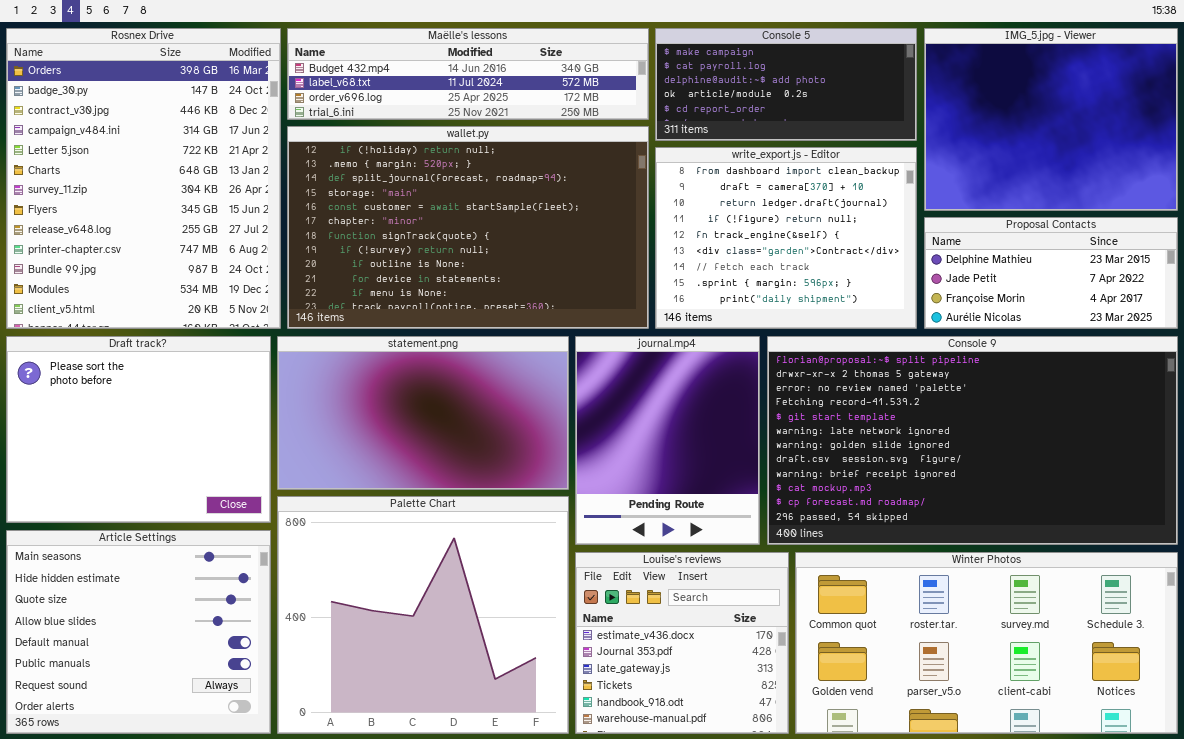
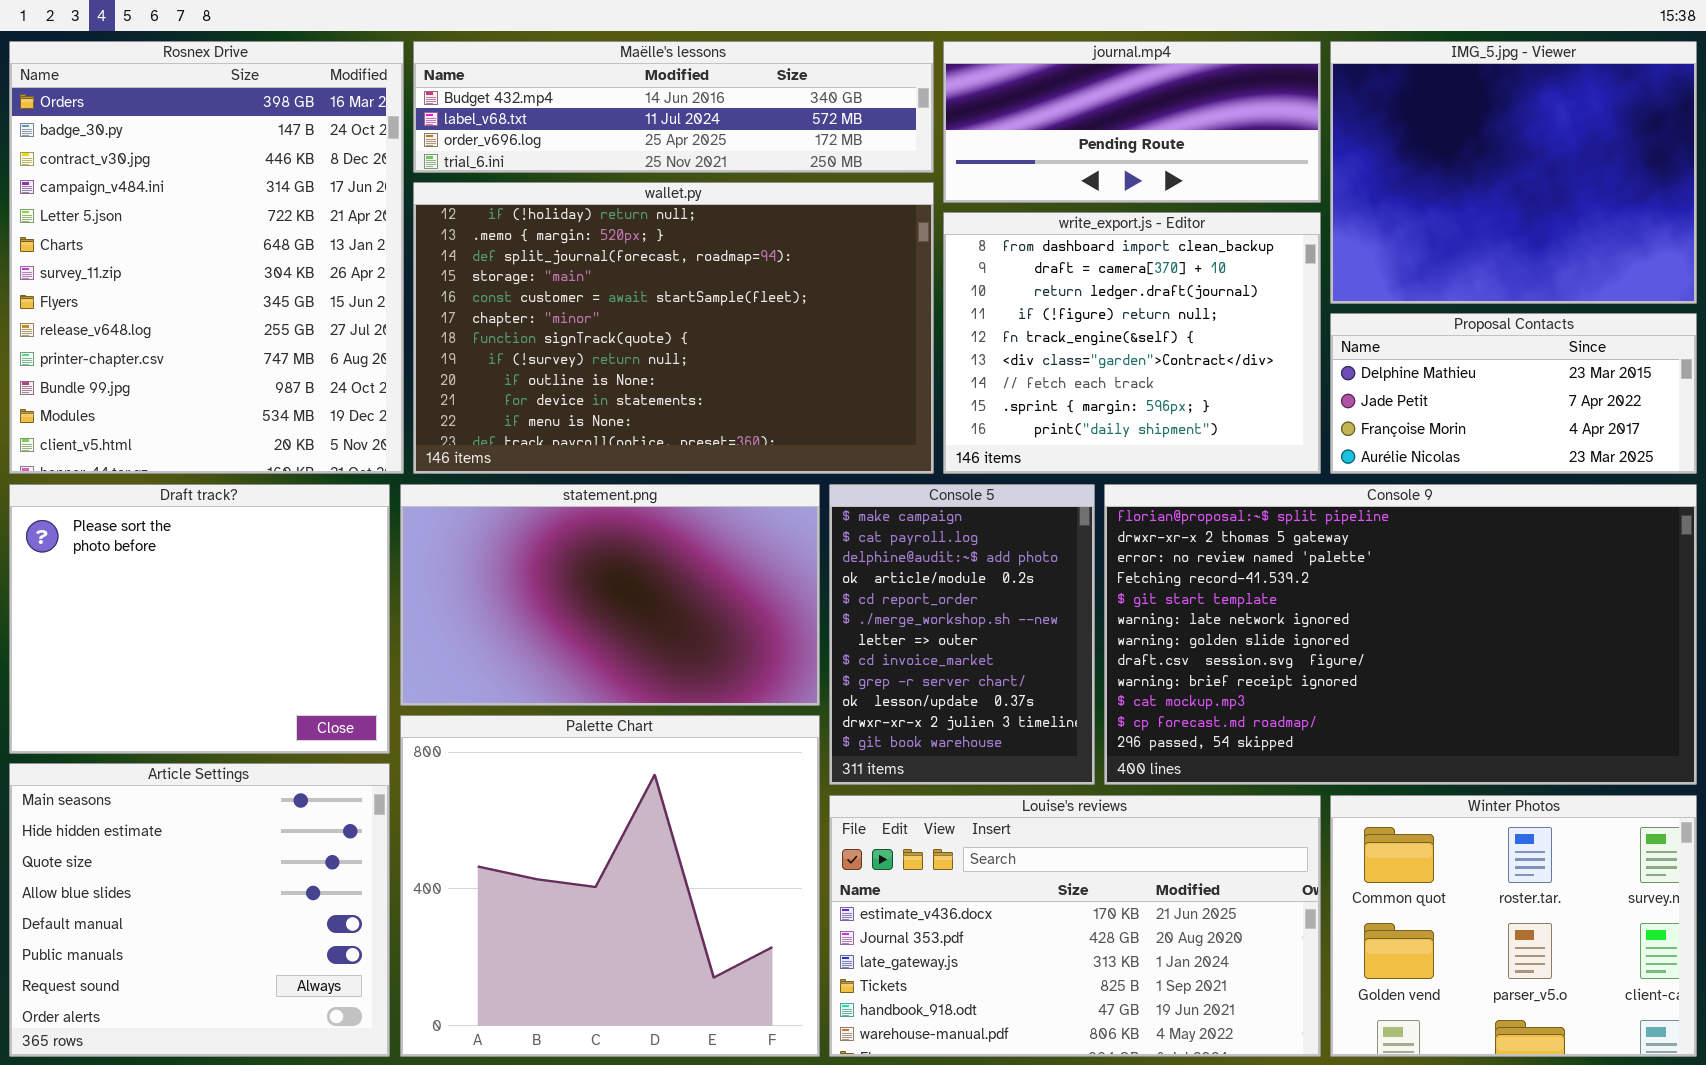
Console 5: [655,28,917,141] -> [829,484,1095,785], moved, resized
journal.mp4: [575,336,760,545] -> [943,41,1321,203], moved, resized
Louise's reviews: [575,552,789,734] -> [829,795,1321,1057], resized
Winter Photos: [795,552,1178,734] -> [1330,795,1697,1057], resized

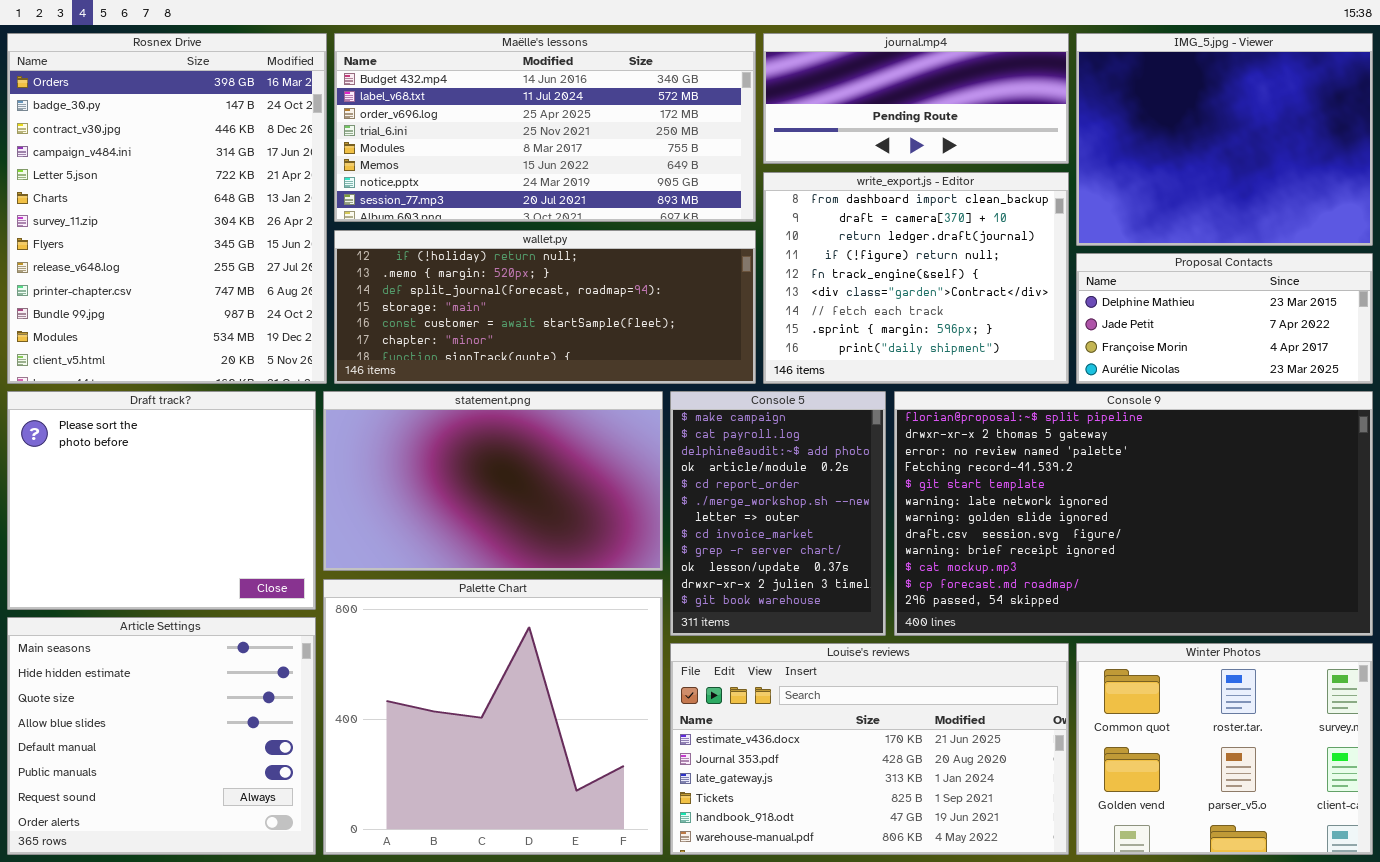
Maëlle's lessons: [413,41,934,173] -> [334,33,756,222], resized
wallet.py: [413,182,934,474] -> [334,230,756,384], resized

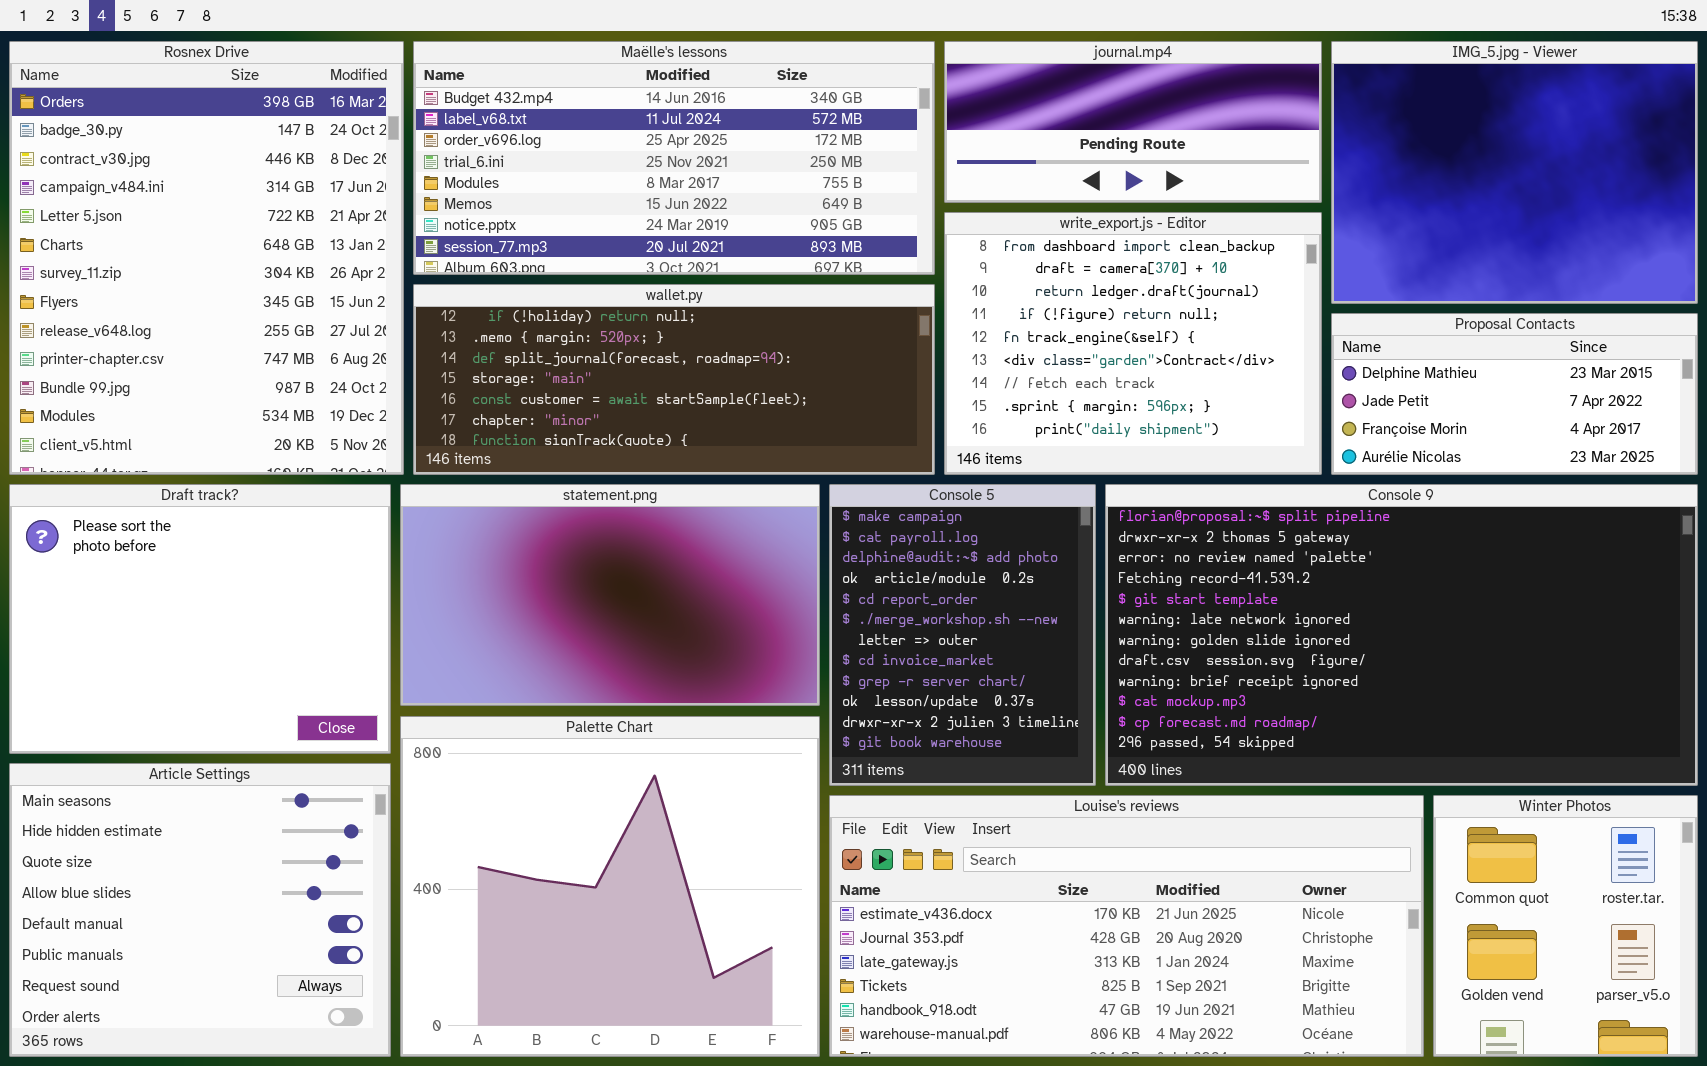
Louise's reviews: [670,643,1069,855] -> [829,795,1424,1057], resized
Winter Photos: [1076,643,1373,855] -> [1433,795,1698,1057], resized

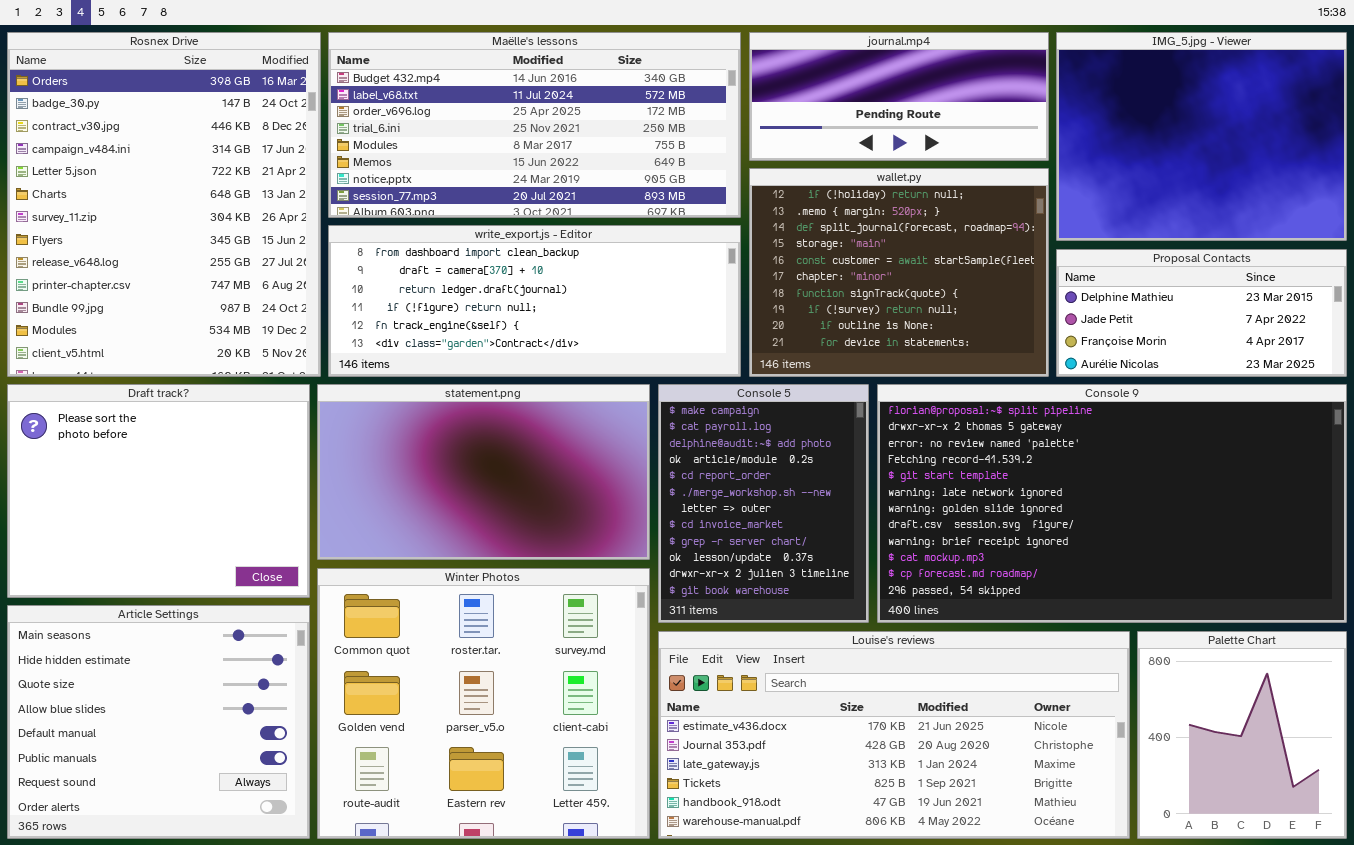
write_export.js - Editor: [944,212,1322,475] -> [328,225,741,377], moved, resized
wallet.py: [413,284,935,475] -> [749,168,1049,377], moved, resized
Palette Chart: [400,716,820,1057] -> [1137,631,1347,839], moved, resized
Winter Photos: [1433,795,1698,1057] -> [317,568,650,839], moved, resized

